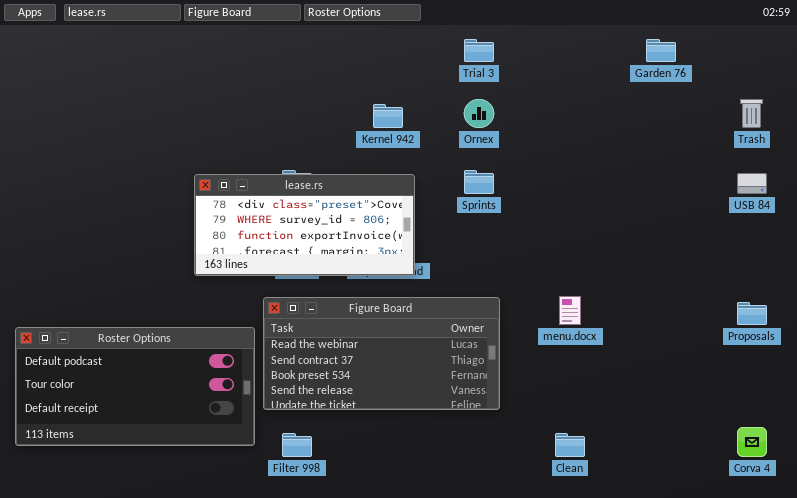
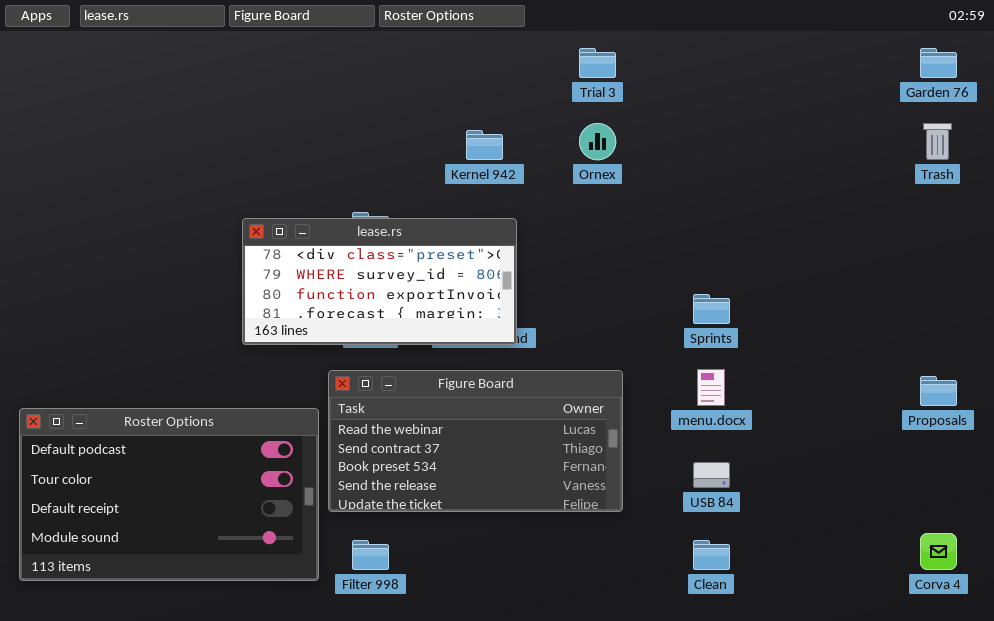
Garden 76: [646,39,676,62] -> [920,48,957,78], moved
Sprints: [464,170,494,194] -> [693,294,730,324], moved
USB 84: [737,173,767,194] -> [693,462,730,488], moved
Roster Options: [15,327,255,446] -> [19,408,319,581], resized

